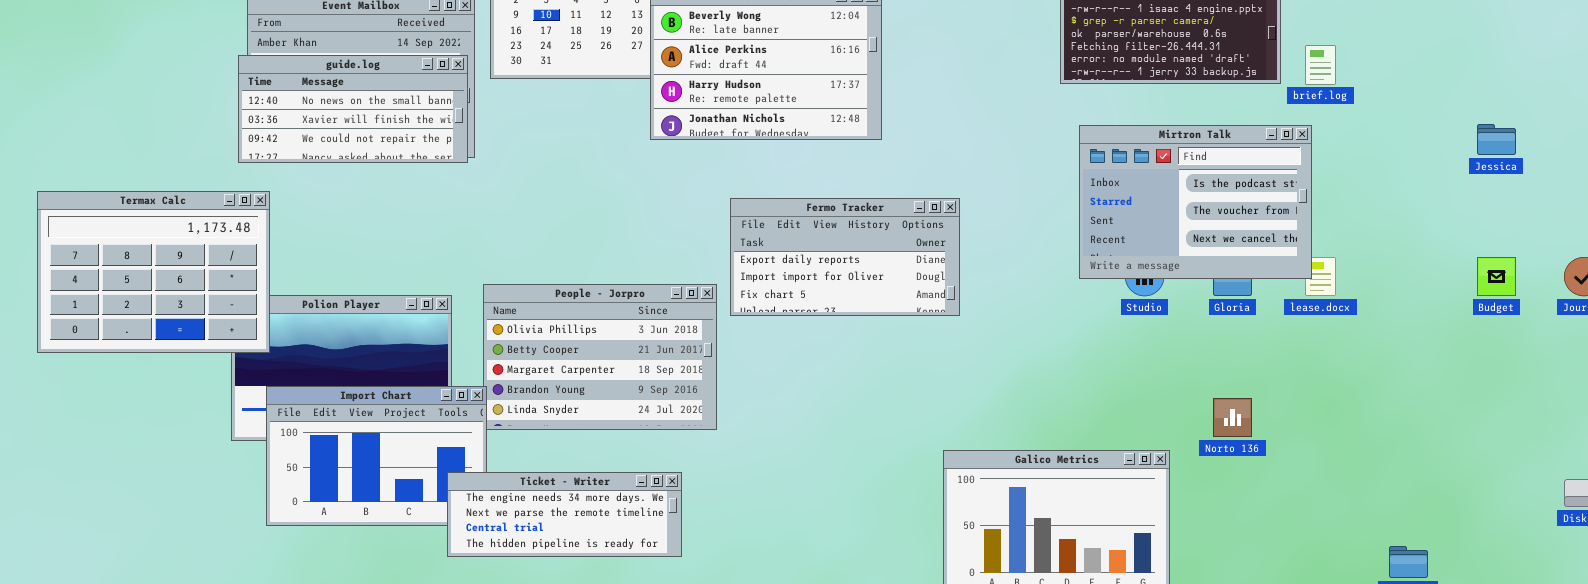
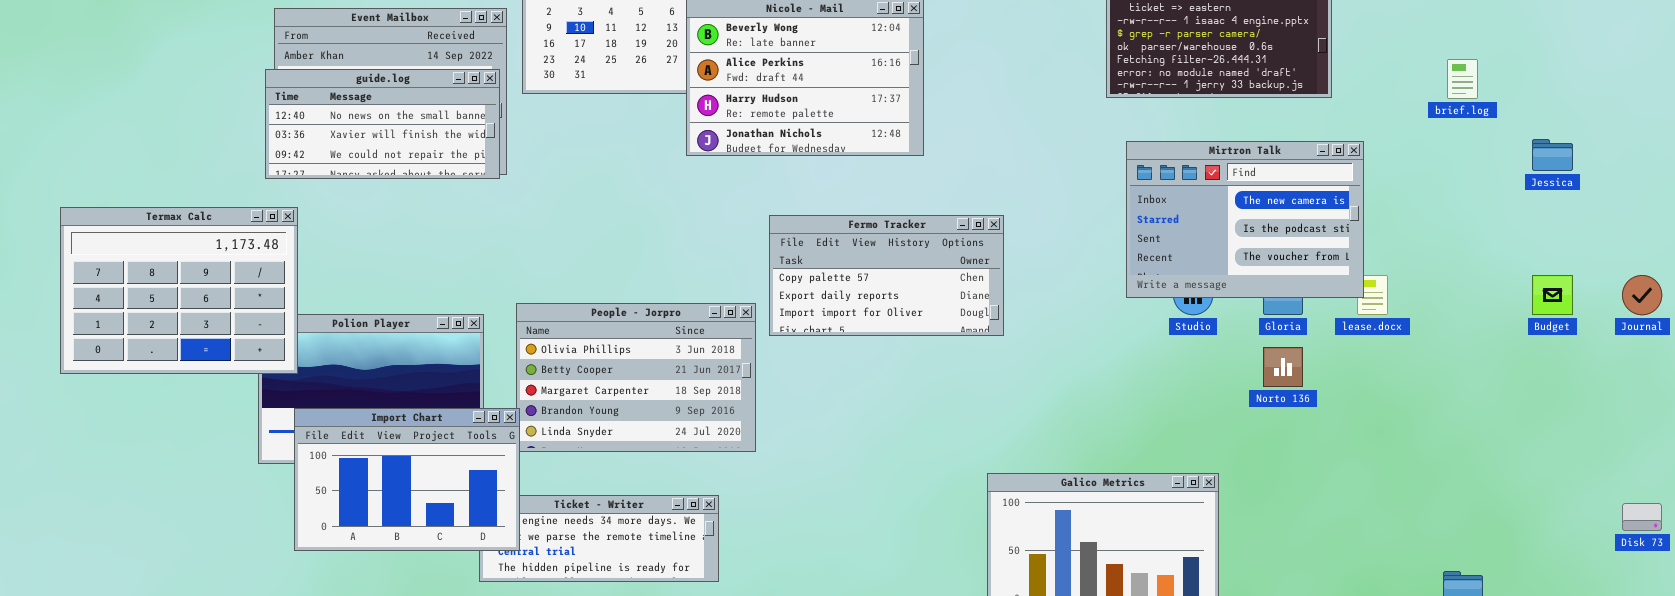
brief.log: [1305,45,1336,85] -> [1447,59,1478,99], moved
Mirtron Talk: [1079,125,1312,279] -> [1126,141,1364,298], scrolled up 1 row
Fermo Tracker: [730,198,960,316] -> [769,215,1004,336], scrolled up 1 row
Import Chart: [266,386,487,526] -> [294,408,520,551], raised
Norto 136: [1213,398,1252,437] -> [1263,347,1303,387], moved

